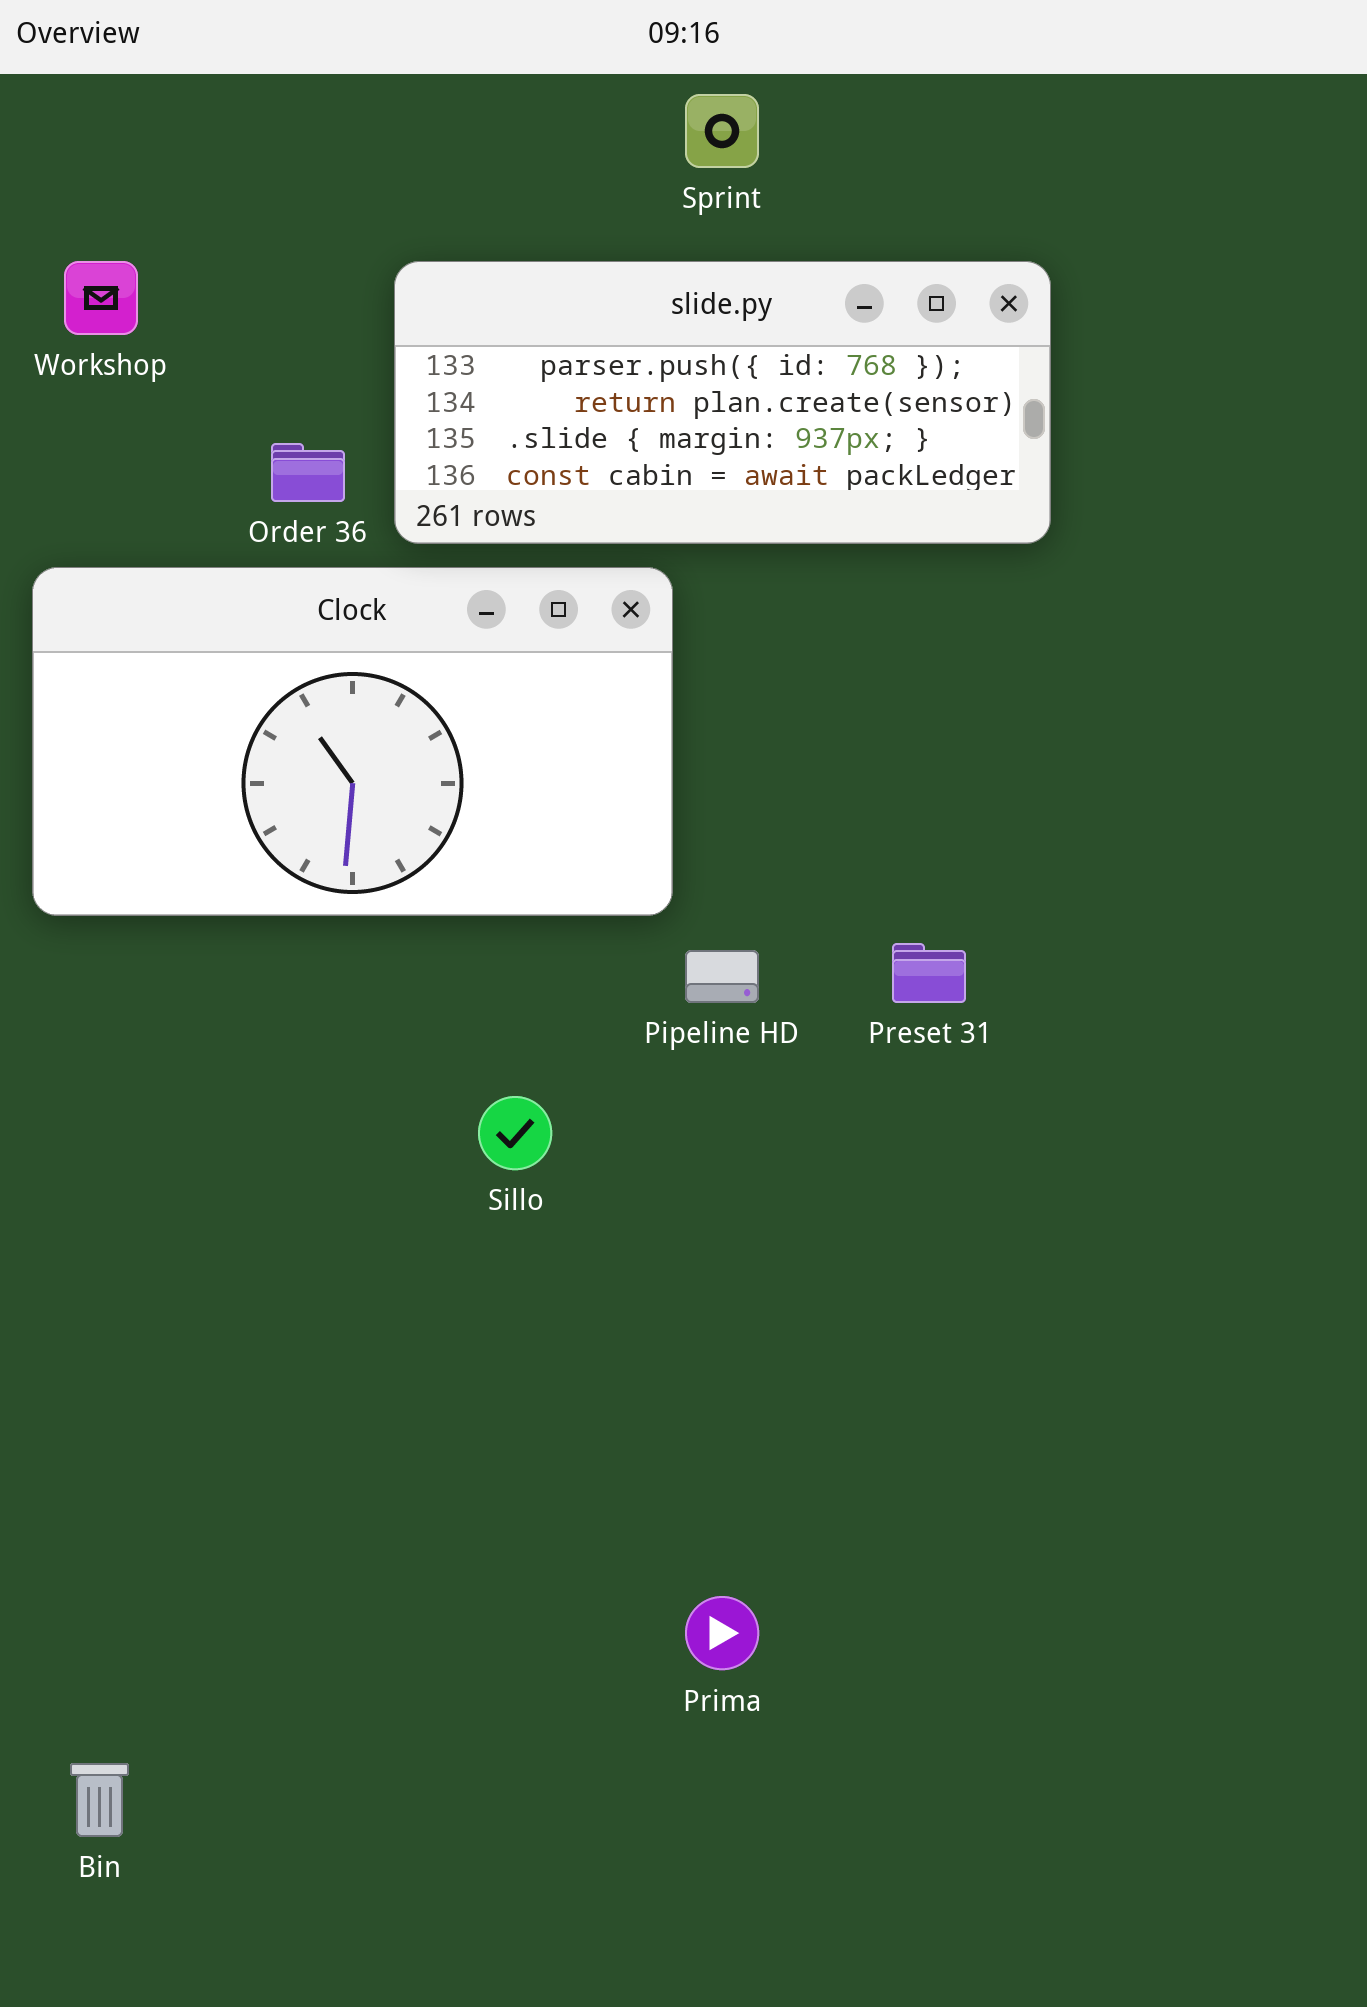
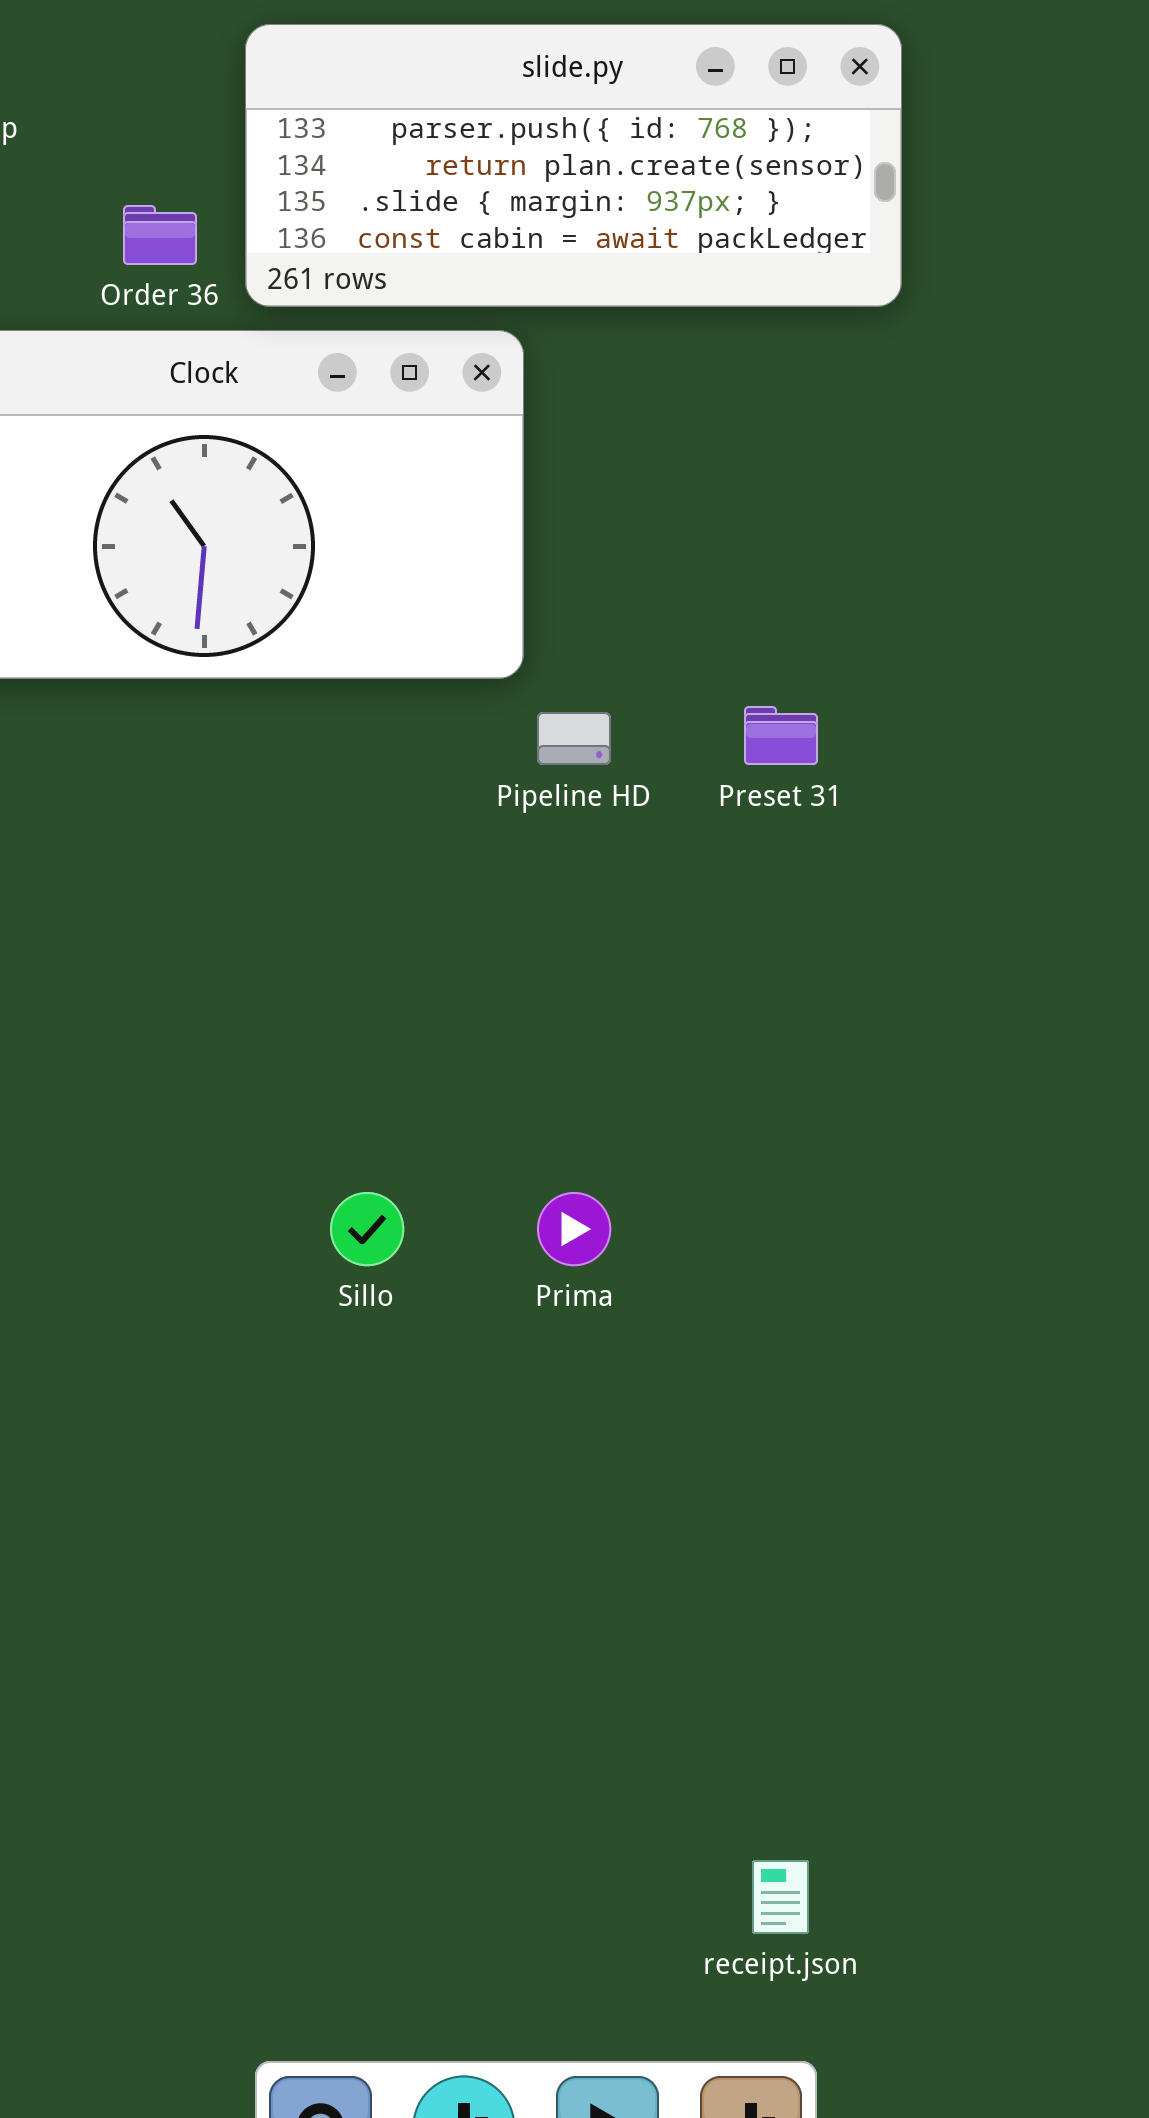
Sillo: [478,1096,552,1170] -> [330,1192,404,1266], moved
Prima: [685,1596,759,1670] -> [537,1192,611,1266], moved

